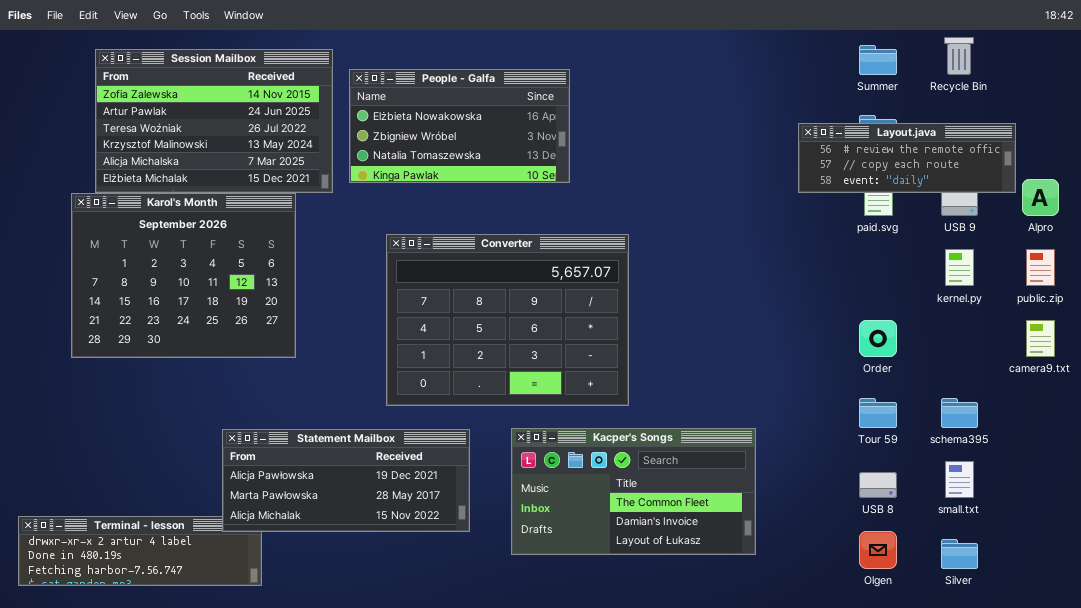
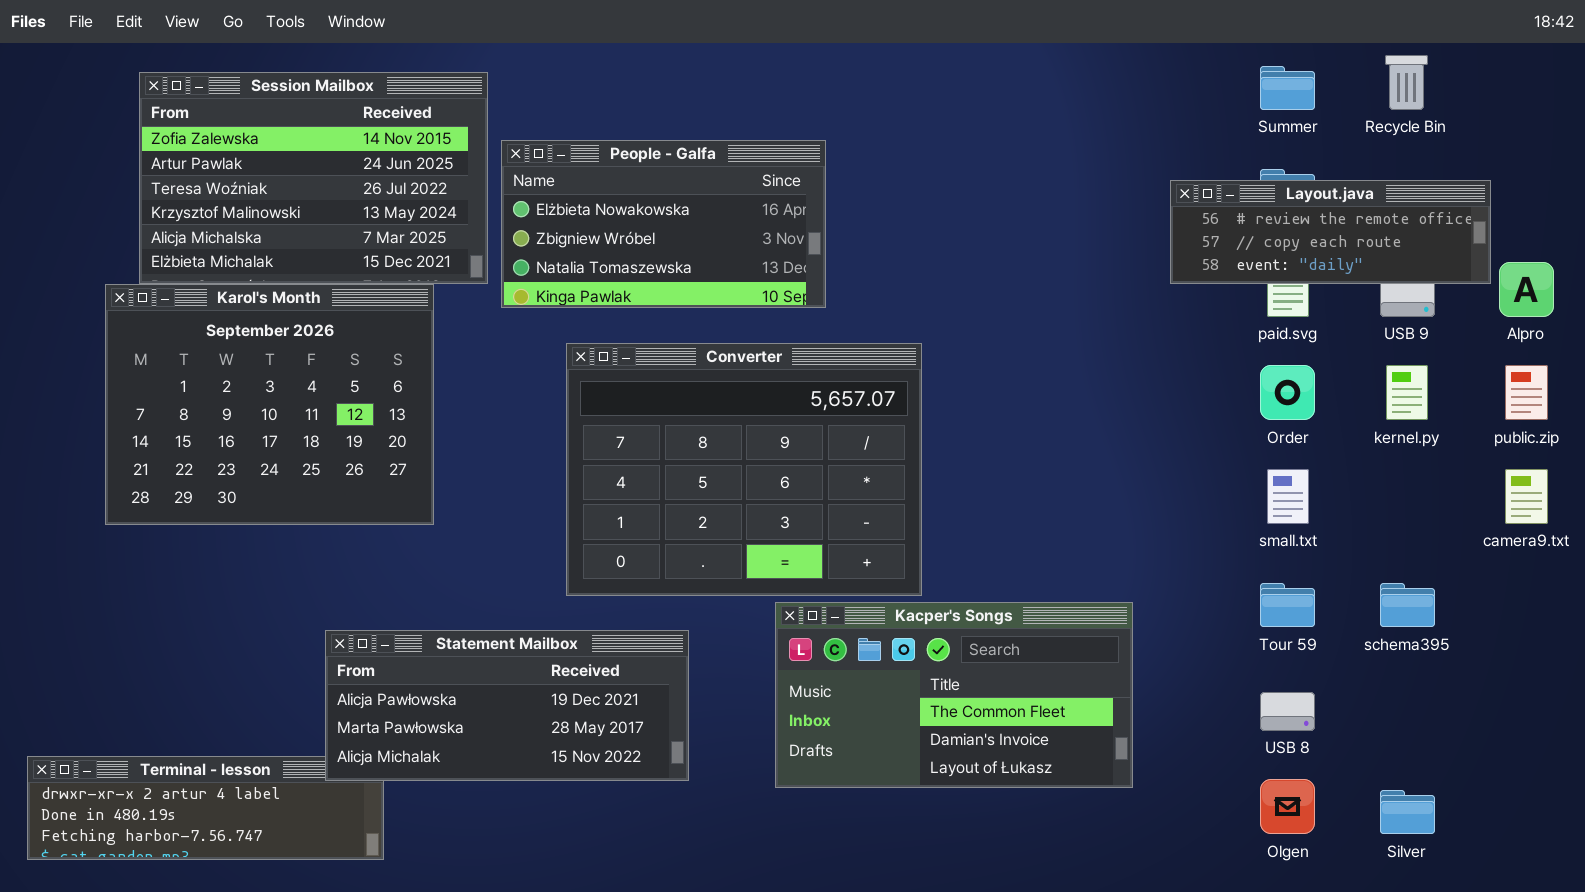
People - Galfa: [349,69,570,183] -> [501,140,826,308], moved
Order: [859,320,897,357] -> [1260,365,1315,420], moved
Kacper's Songs: [511,428,756,555] -> [775,602,1133,788], moved
small.txt: [945,461,974,498] -> [1267,469,1309,524], moved

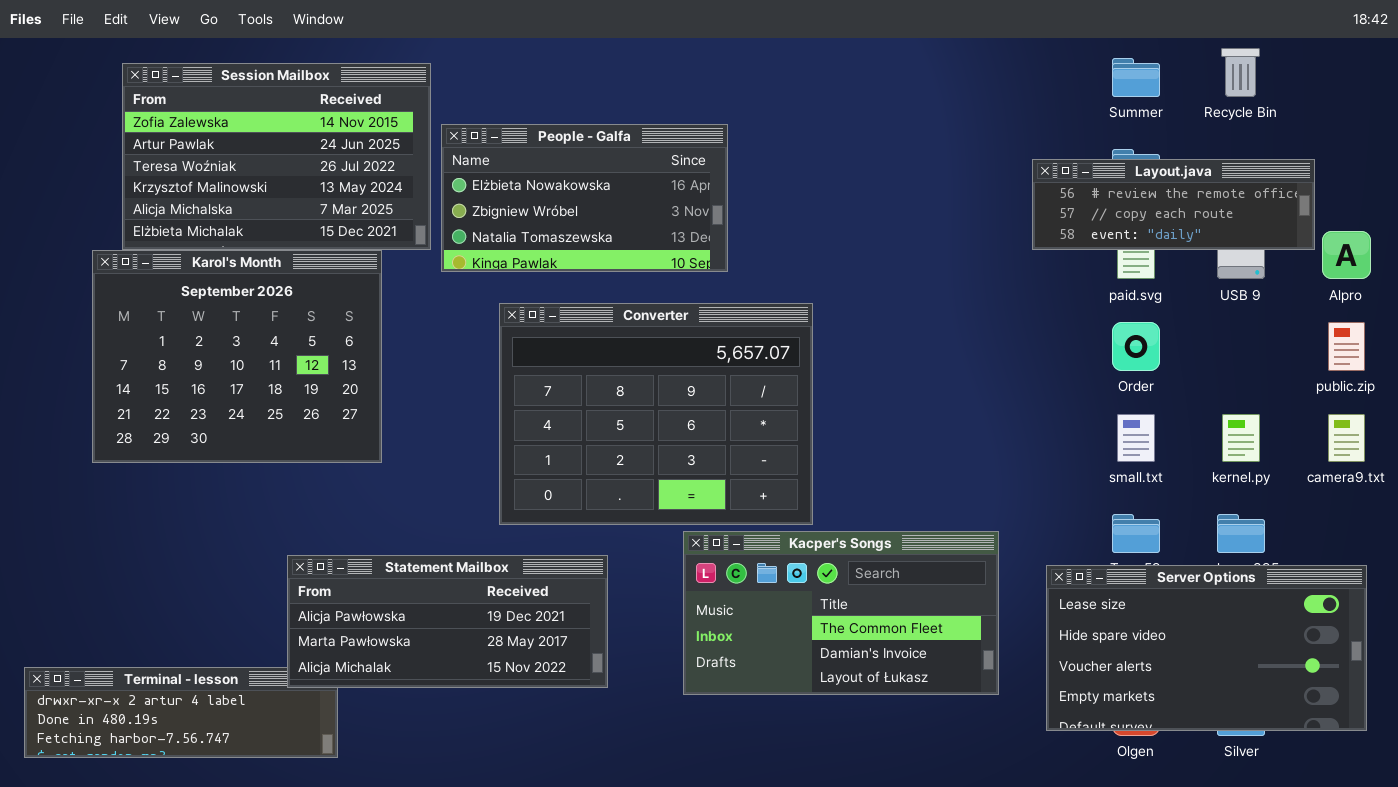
kernel.py: [1386,365,1428,420] -> [1222,414,1260,462], moved
Server Options: none -> [1046,565,1367,731], opened

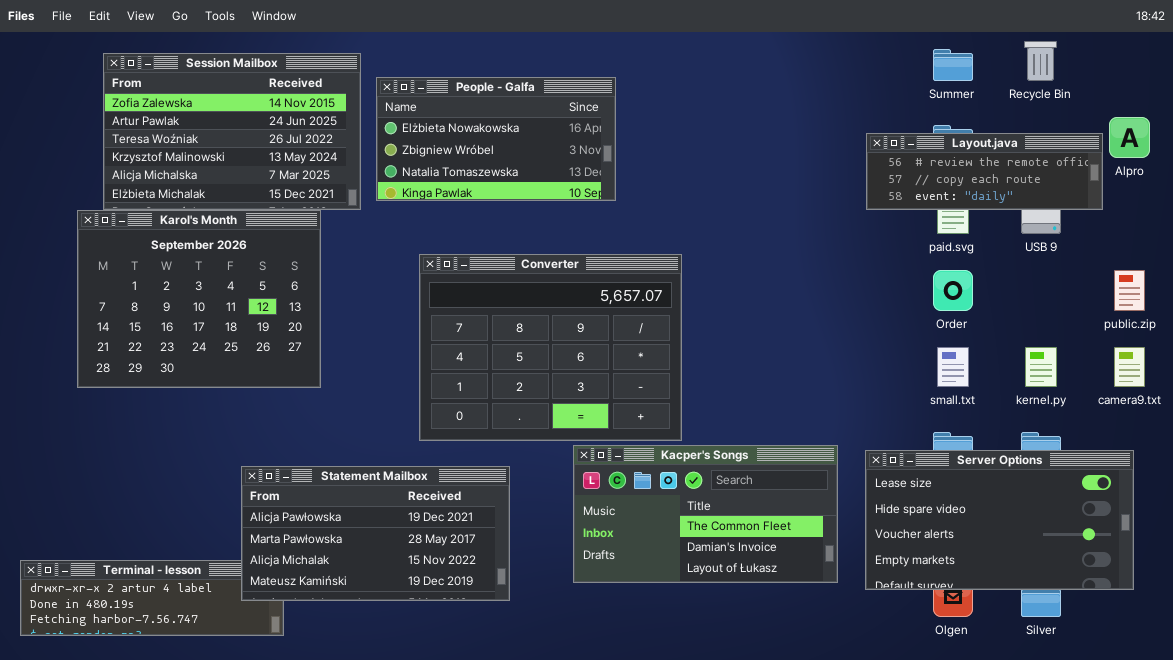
People - Galfa: [441,124,728,272] -> [376,77,616,201], moved
Alpro: [1322,231,1371,279] -> [1109,117,1150,158], moved
Statement Mailbox: [287,555,608,688] -> [241,466,510,601], resized
Server Options: [1046,565,1367,731] -> [865,450,1134,590], moved

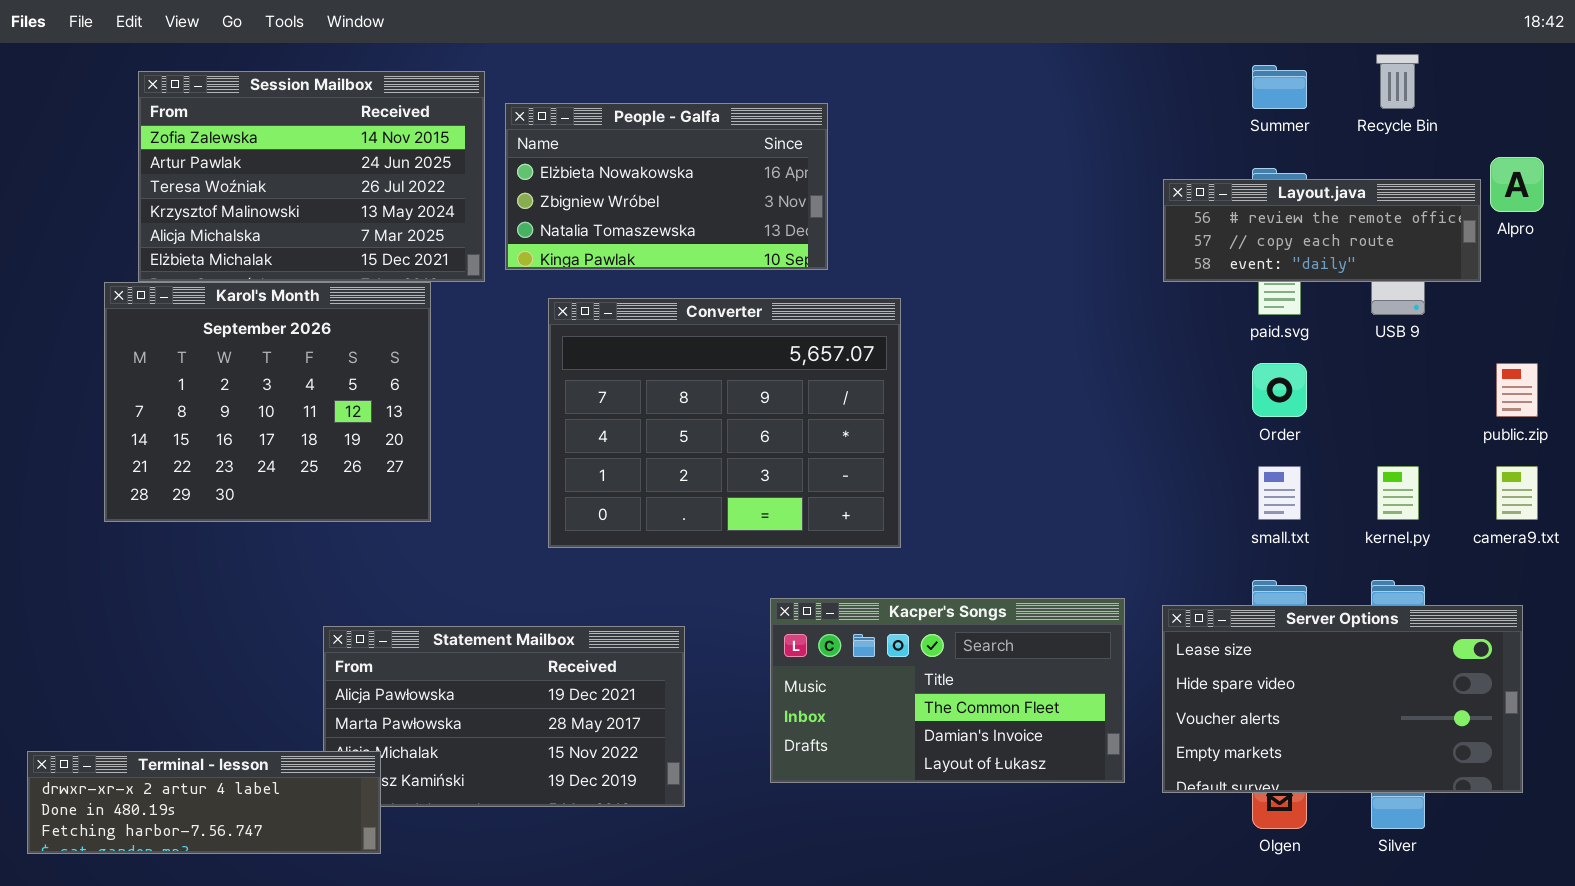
Converter: [419,254,682,441] -> [548,298,901,548], moved
Terminal - lesson: [20,560,284,636] -> [27,751,381,854], raised

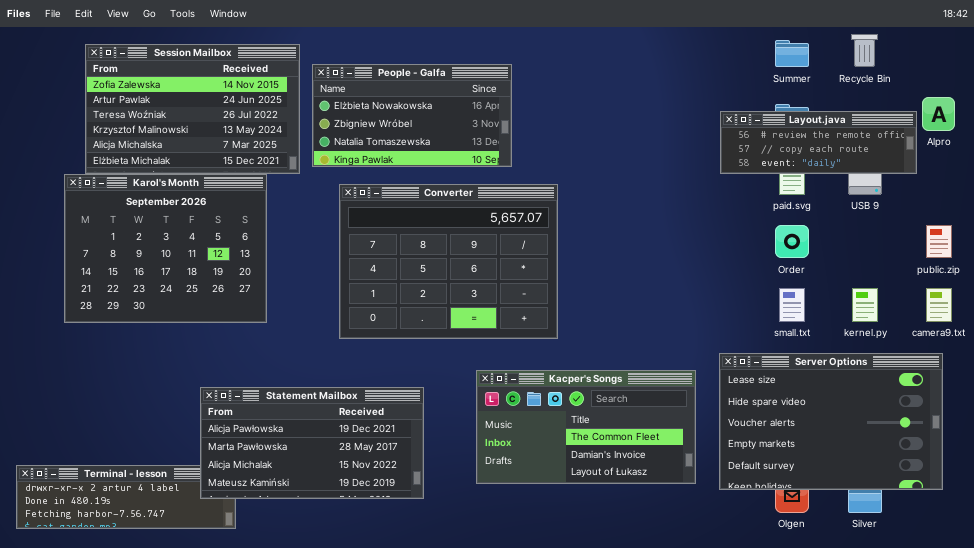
Server Options: [1162,605,1523,793] -> [719,353,943,490], resized
Statement Mailbox: [323,626,685,807] -> [200,387,424,499], raised

